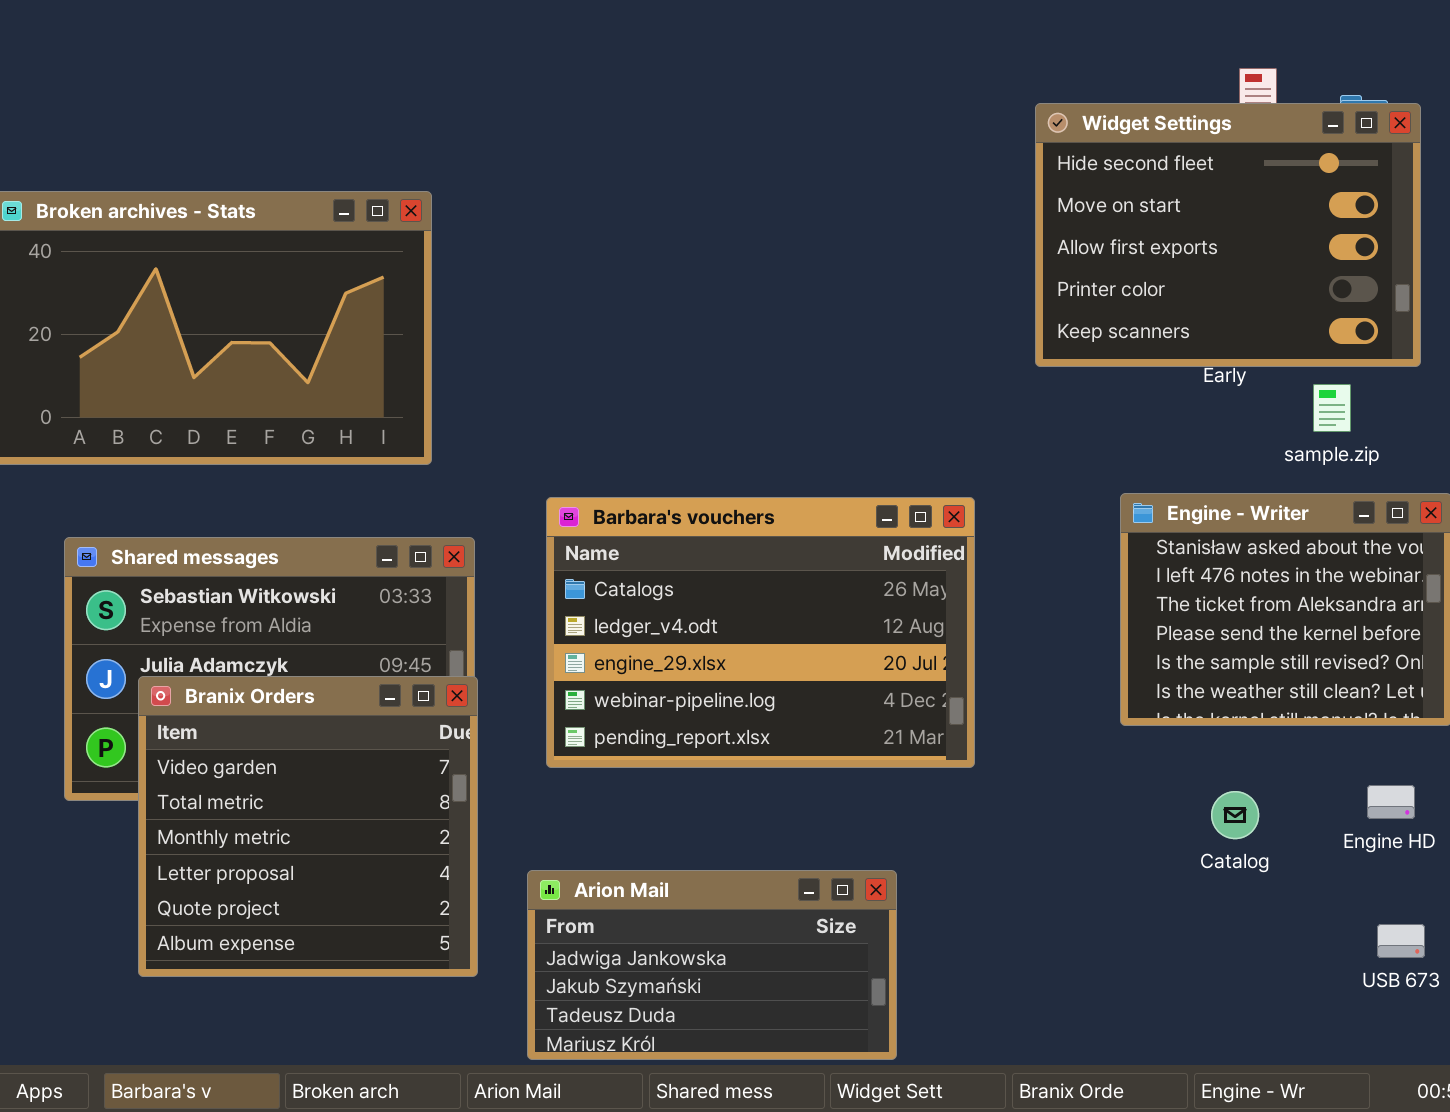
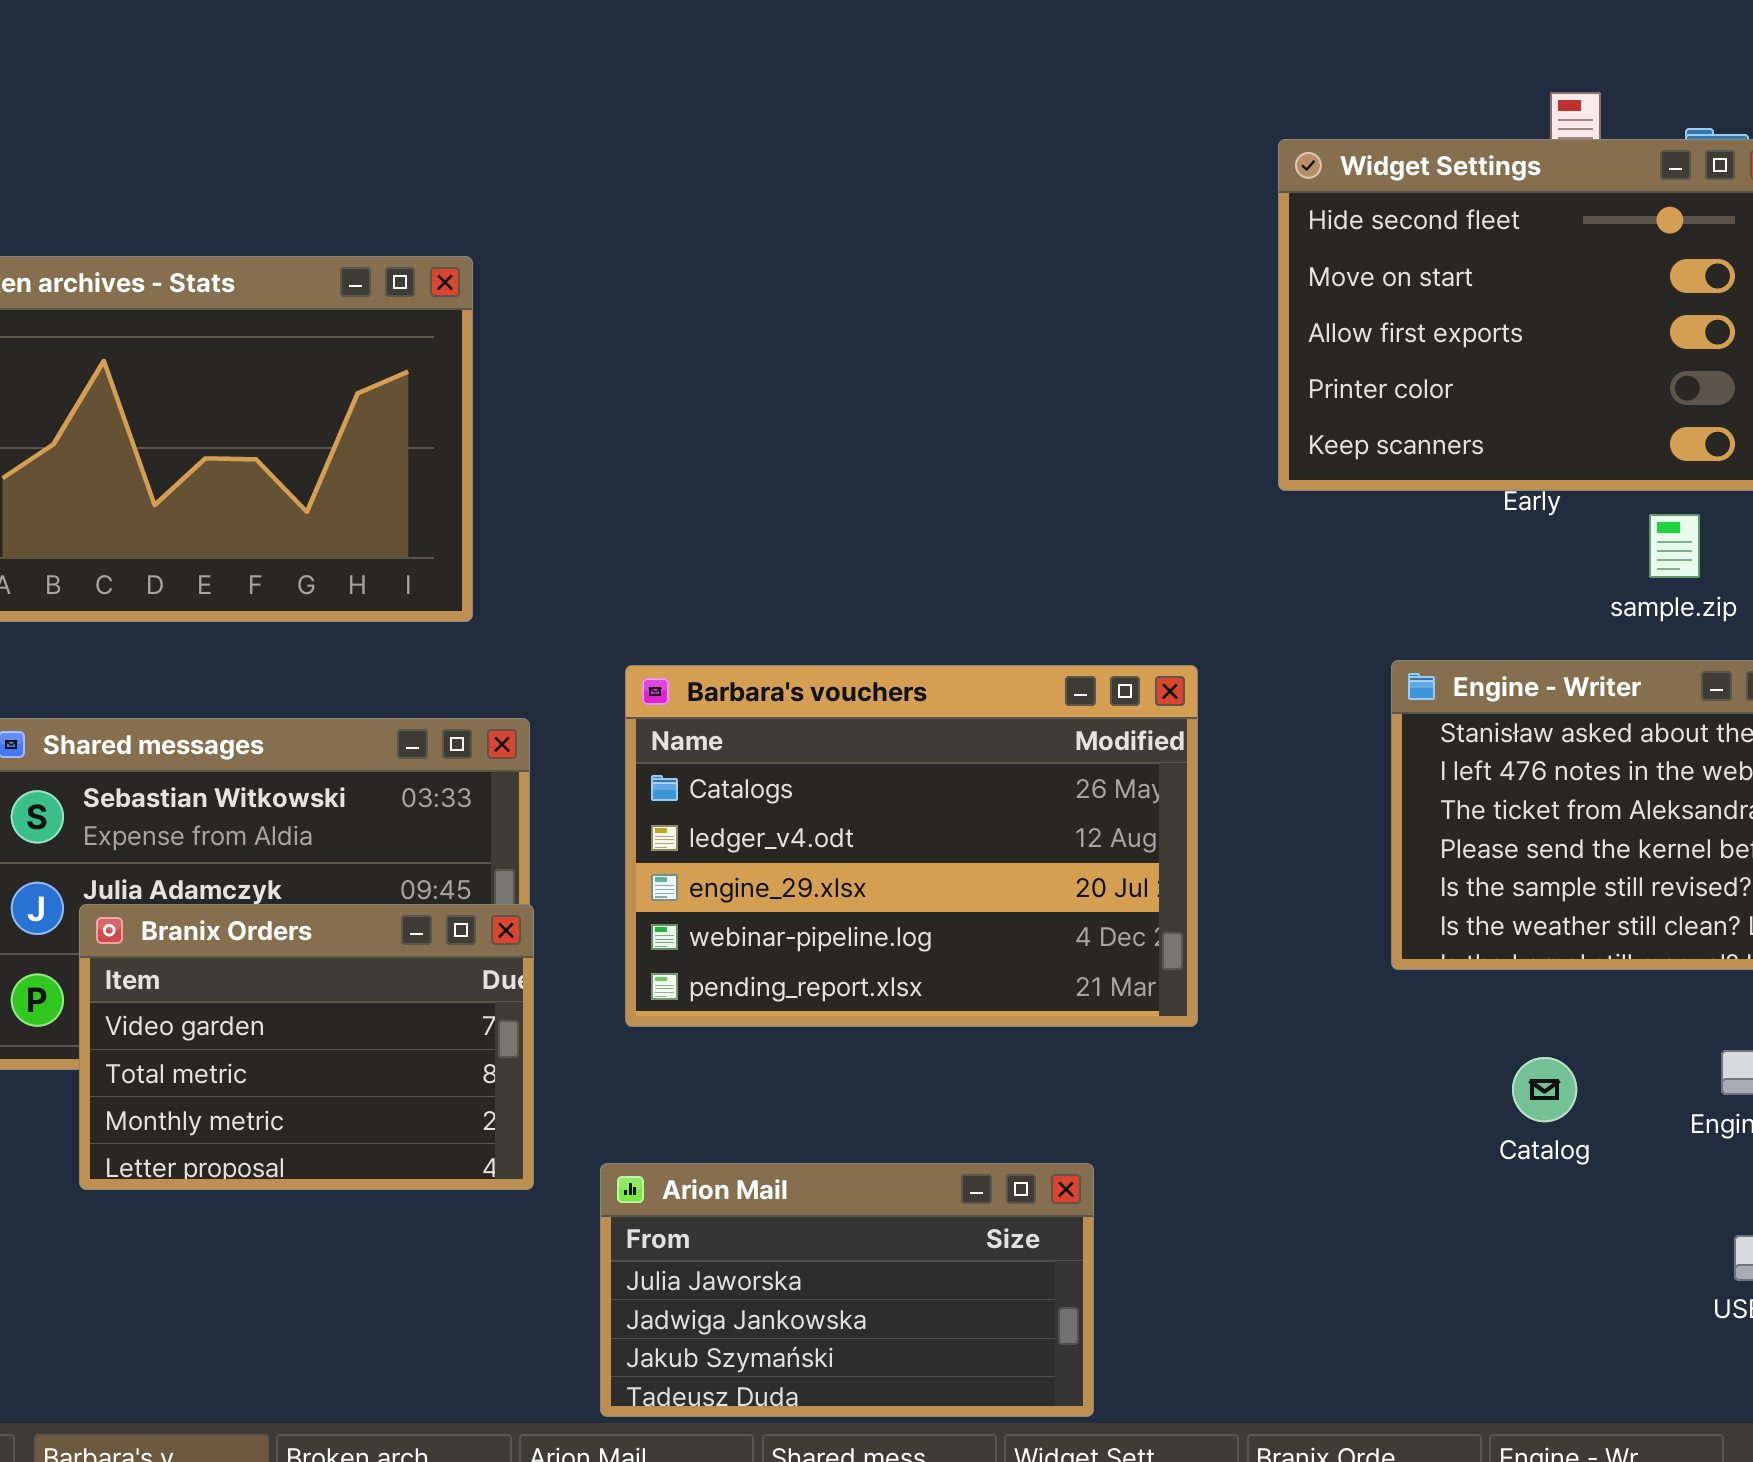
Branix Orders: [138,676,478,977] -> [79,904,534,1190], resized
Arion Mail: [527,870,897,1060] -> [600,1163,1094,1417], scrolled up 1 row

